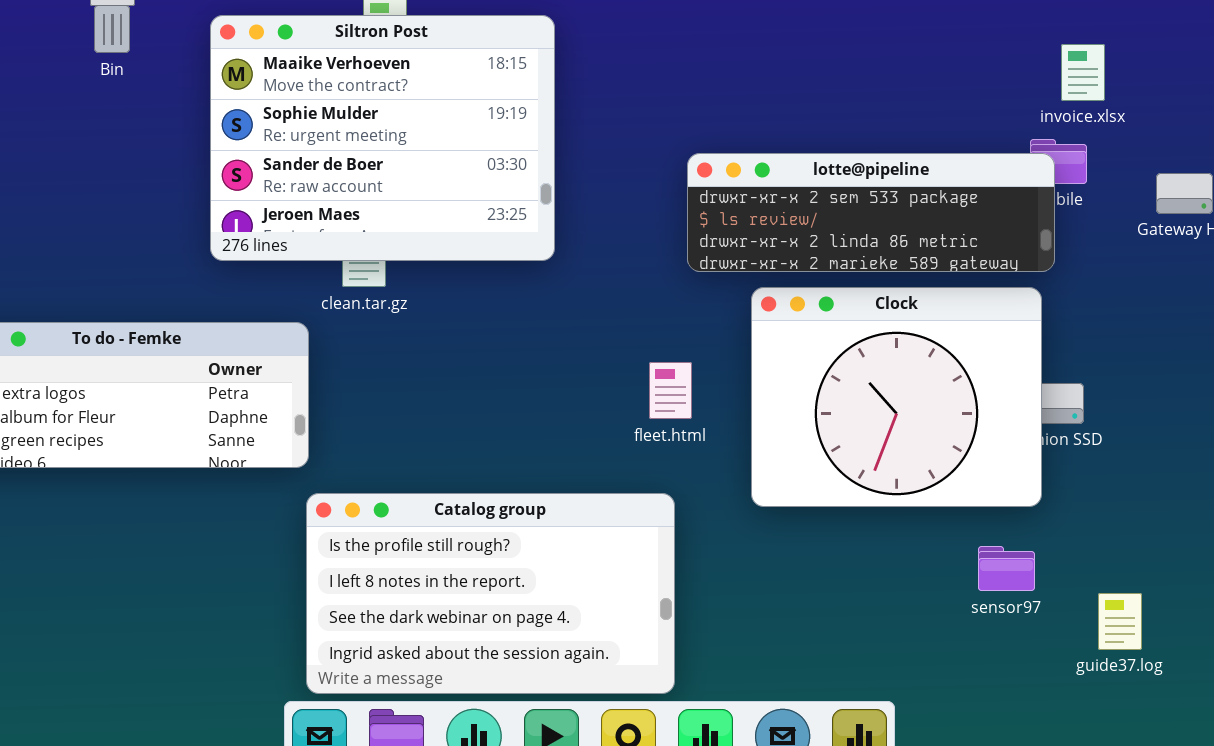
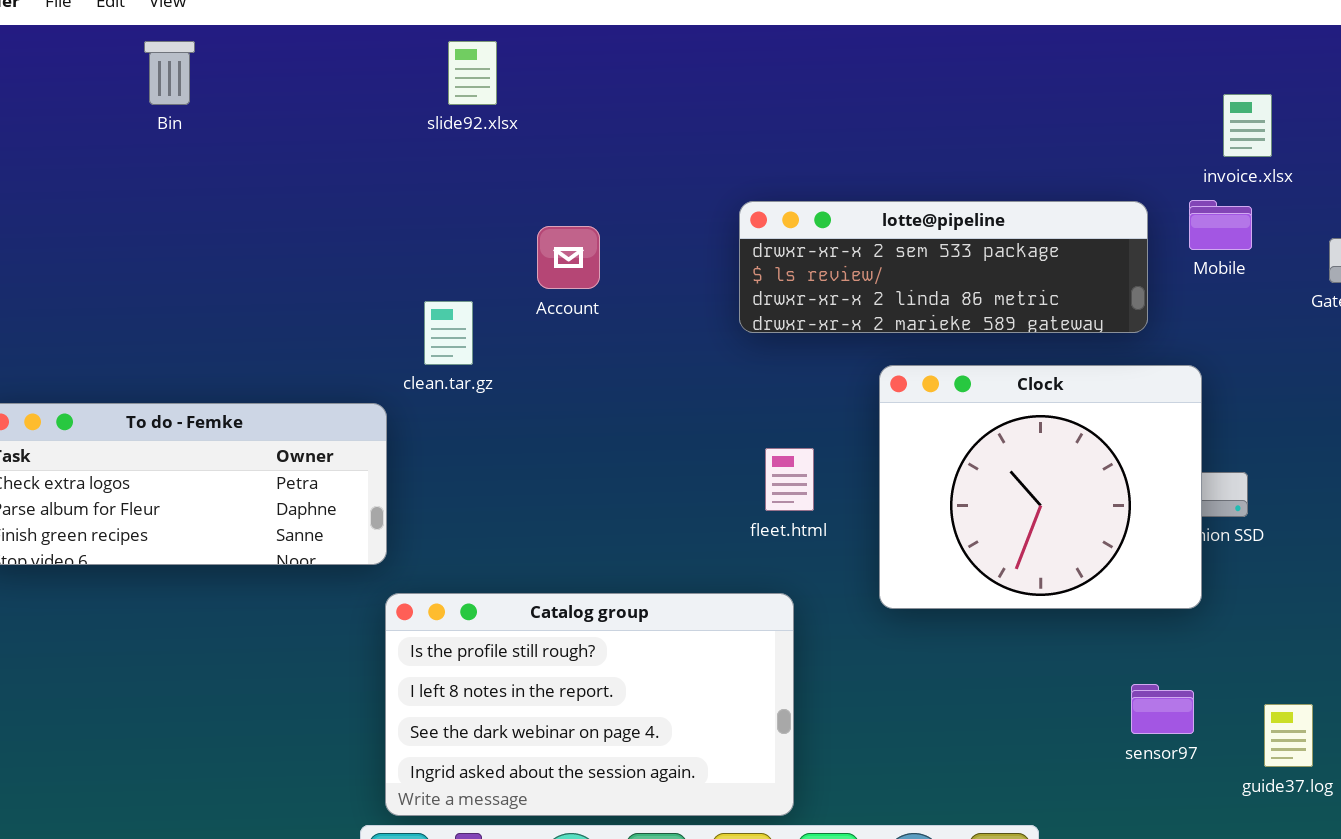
Siltron Post: [210,15,555,261] -> none, closed
lotte@pipeline: [687,153,1055,272] -> [739,201,1148,333], moved
sensor97: [978,546,1035,591] -> [1131,684,1194,734], moved

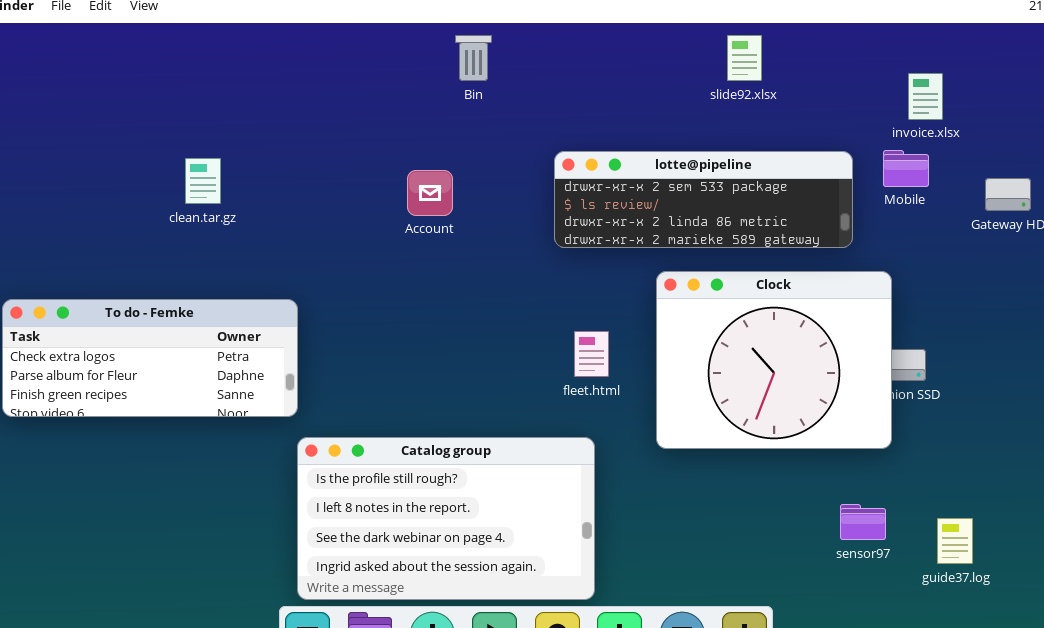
Bin: [144,41,195,105] -> [455,35,492,81], moved
slide92.xlsx: [448,41,497,105] -> [727,35,762,81], moved
clean.tar.gz: [424,301,473,365] -> [185,158,221,204], moved

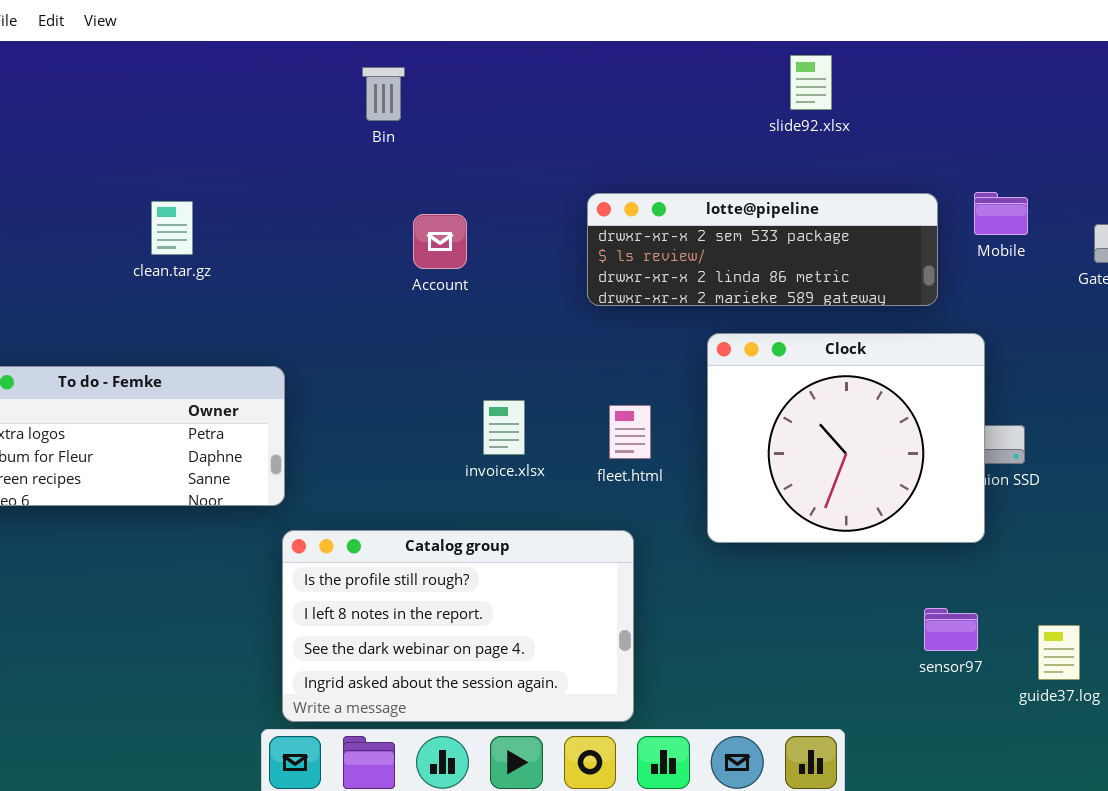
Bin: [455,35,492,81] -> [362,67,405,121], moved
invoice.xlsx: [908,73,943,120] -> [483,400,525,455], moved

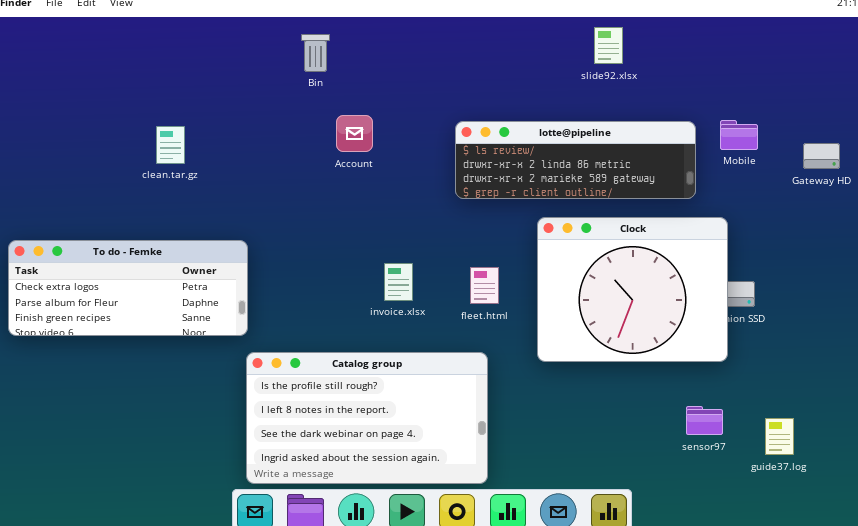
lotte@pipeline: [587,193,938,306] -> [455,121,696,199], scrolled down 1 row
Account: [413,214,467,269] -> [336,115,373,152], moved

